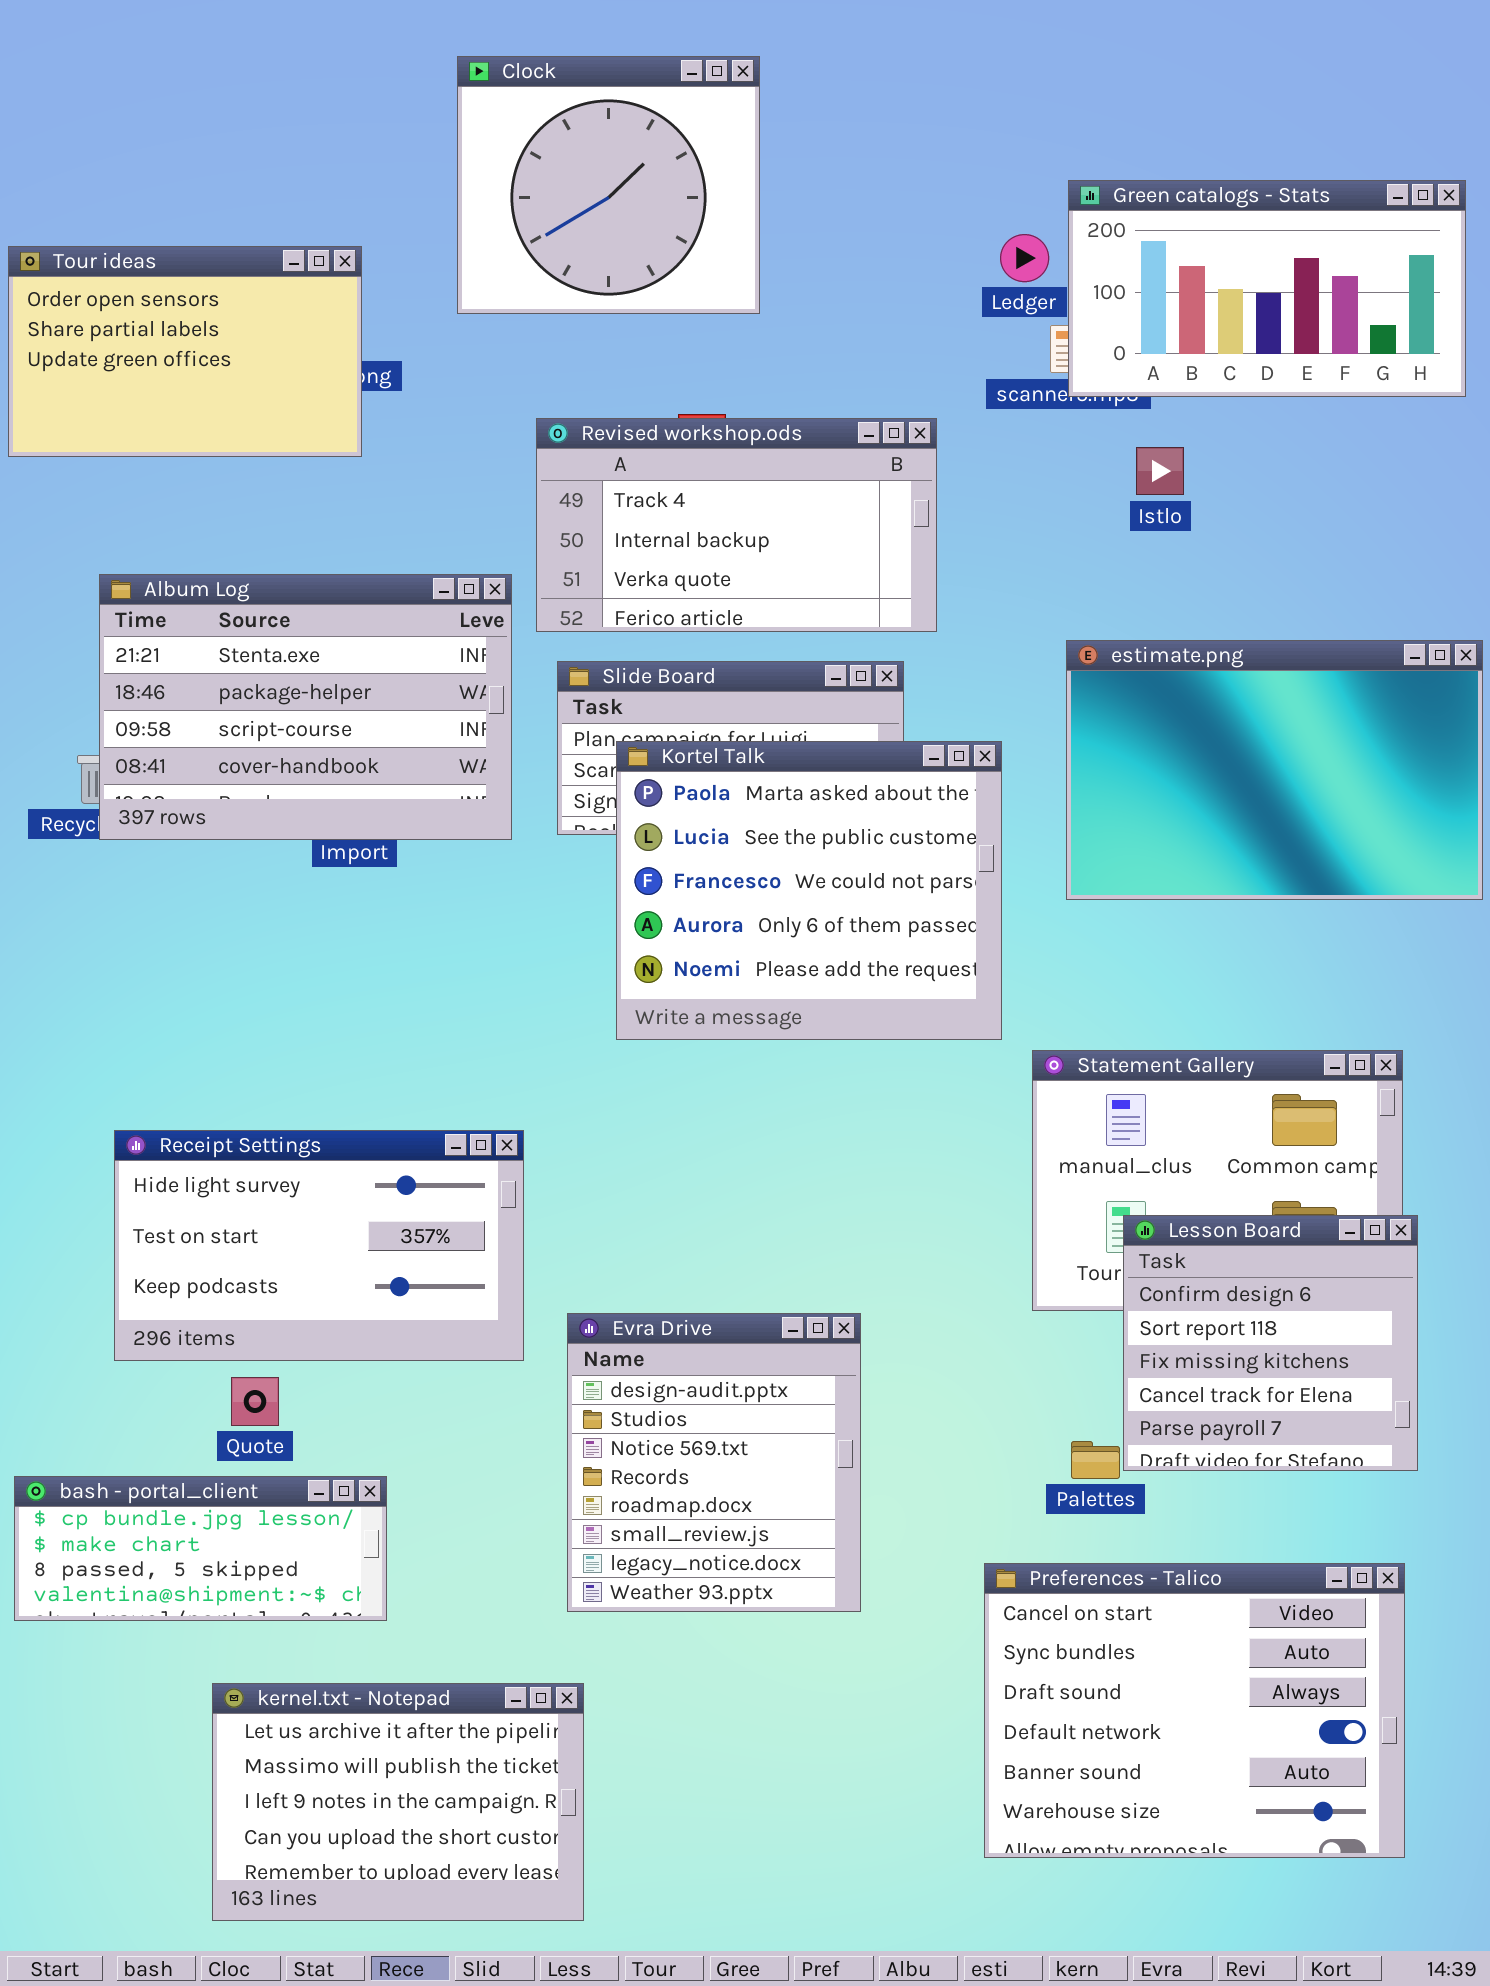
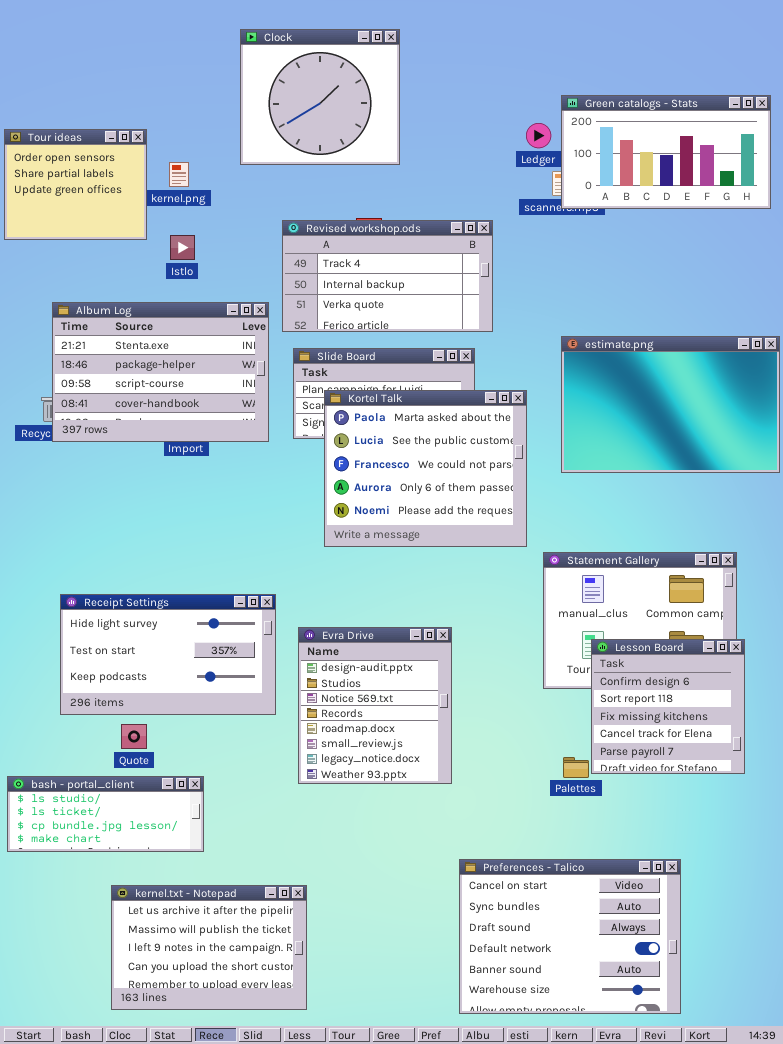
Tour ideas: [8,246,362,457] -> [4,129,147,240], resized
Istlo: [1136,447,1184,495] -> [170,235,195,260], moved
Evra Drive: [567,1313,861,1612] -> [298,627,452,784], moved
bash - portal_client: [14,1476,387,1621] -> [7,776,204,852], scrolled up 2 rows
Preferences - Talico: [984,1563,1405,1858] -> [459,859,681,1014], moved

